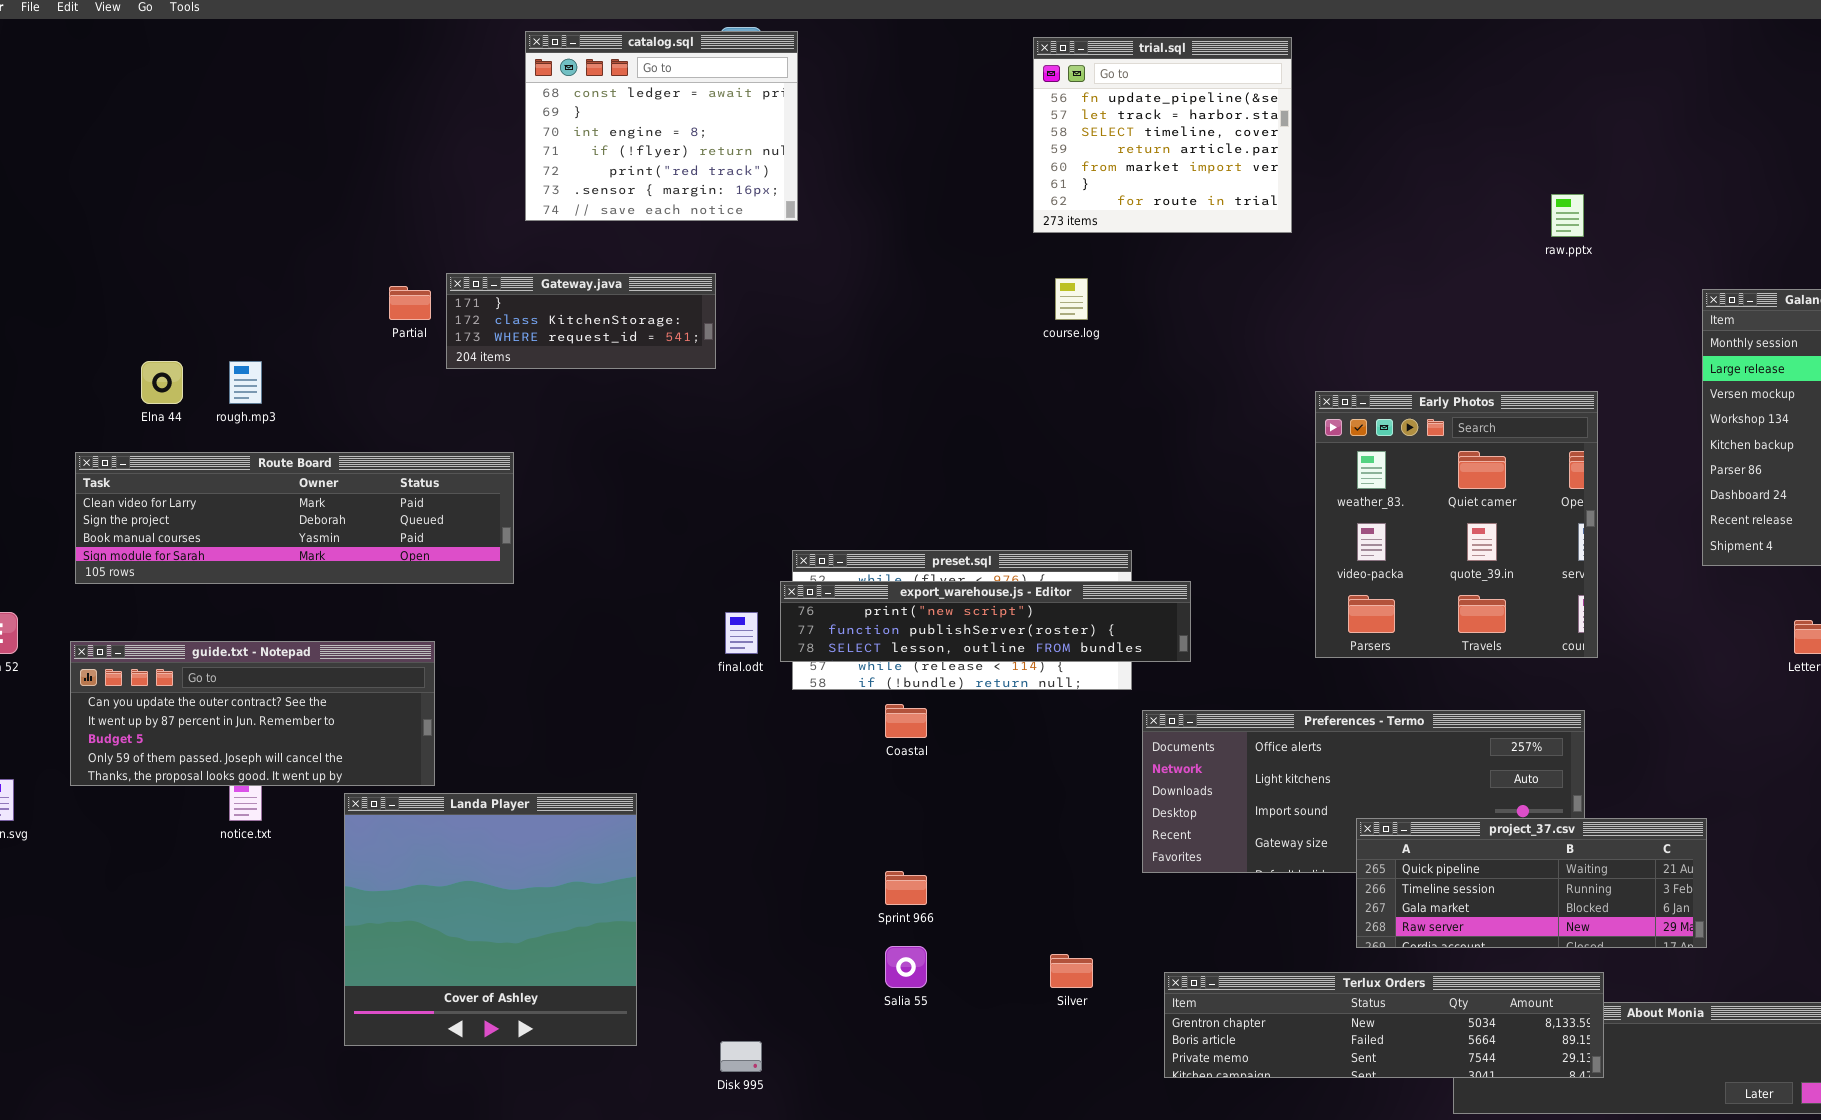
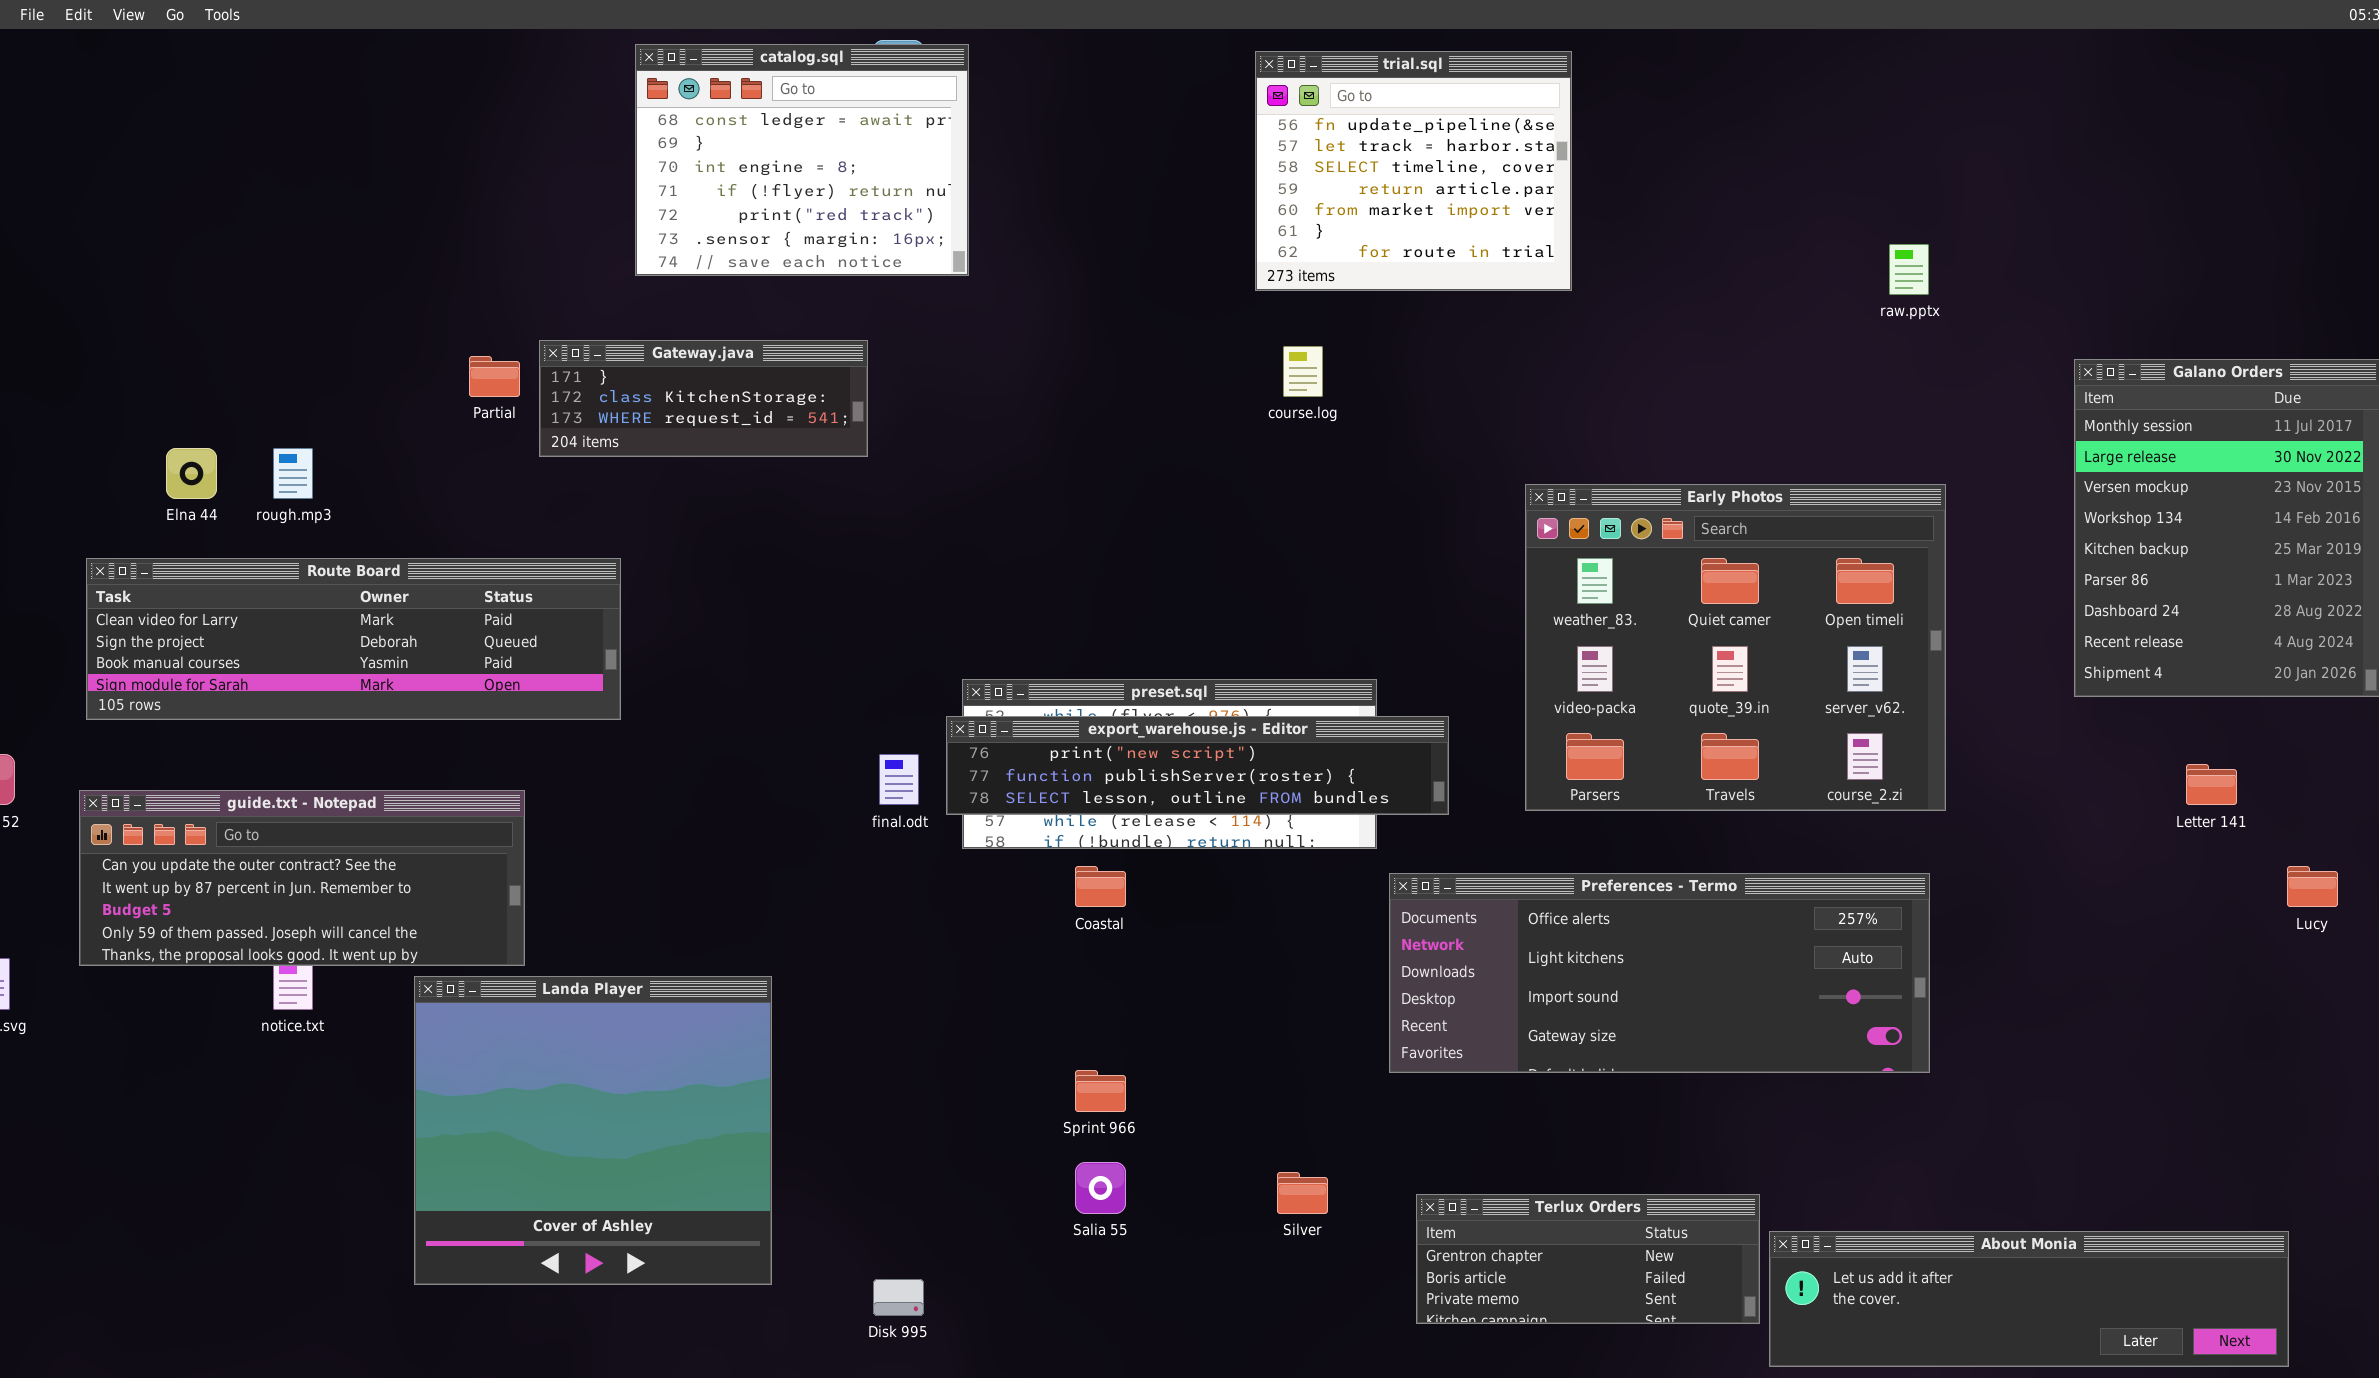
Early Photos: [1315,391,1598,658] -> [1525,484,1946,811], resized
project_37.csv: [1356,818,1707,948] -> none, closed
Terlux Orders: [1164,972,1604,1078] -> [1416,1194,1760,1324], resized

